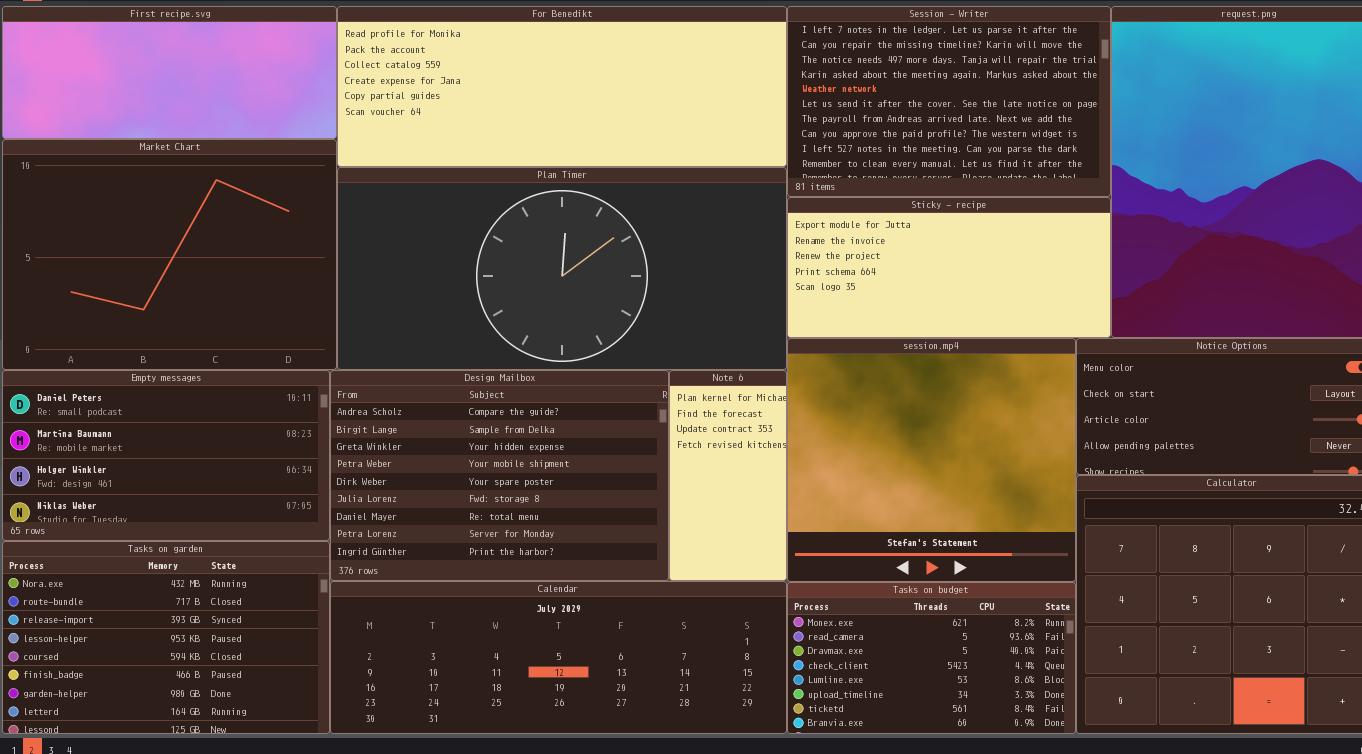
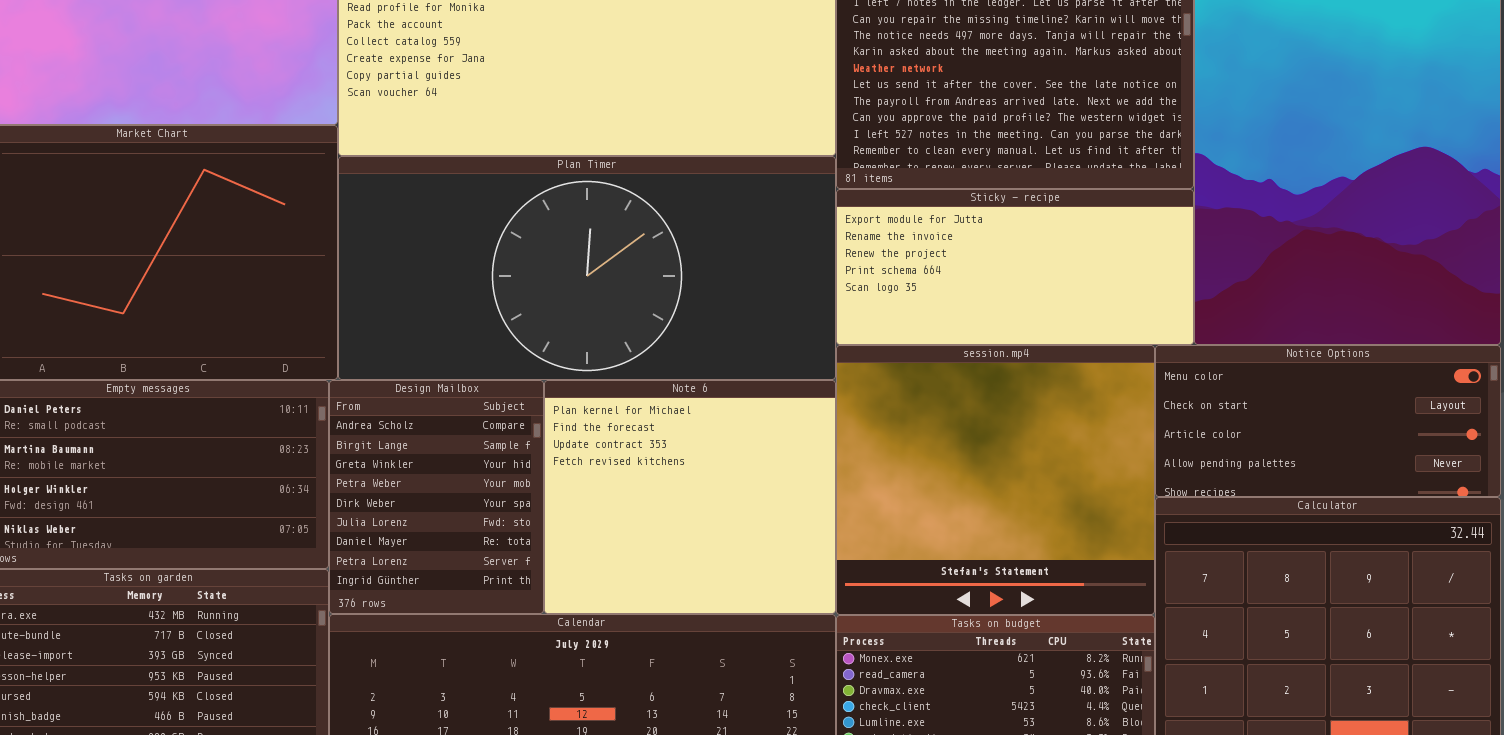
Design Mailbox: [330,370,669,581] -> [329,380,544,614], resized
Note 6: [669,370,787,581] -> [544,380,836,614], resized

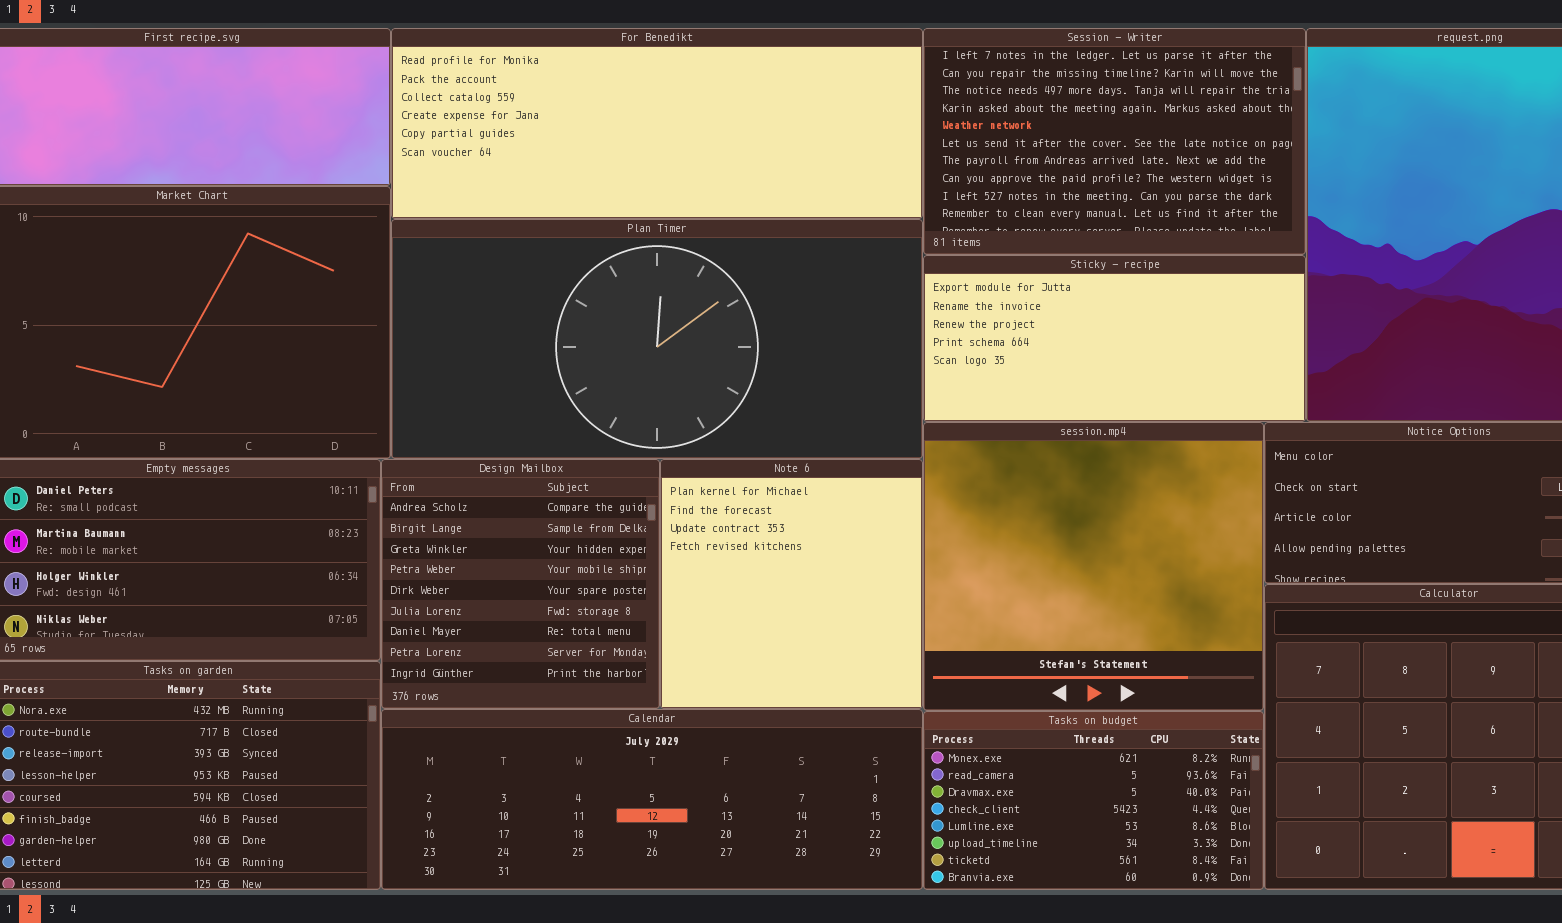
Design Mailbox: [329,380,544,614] -> [381,459,660,709], resized
Note 6: [544,380,836,614] -> [660,459,923,709], resized

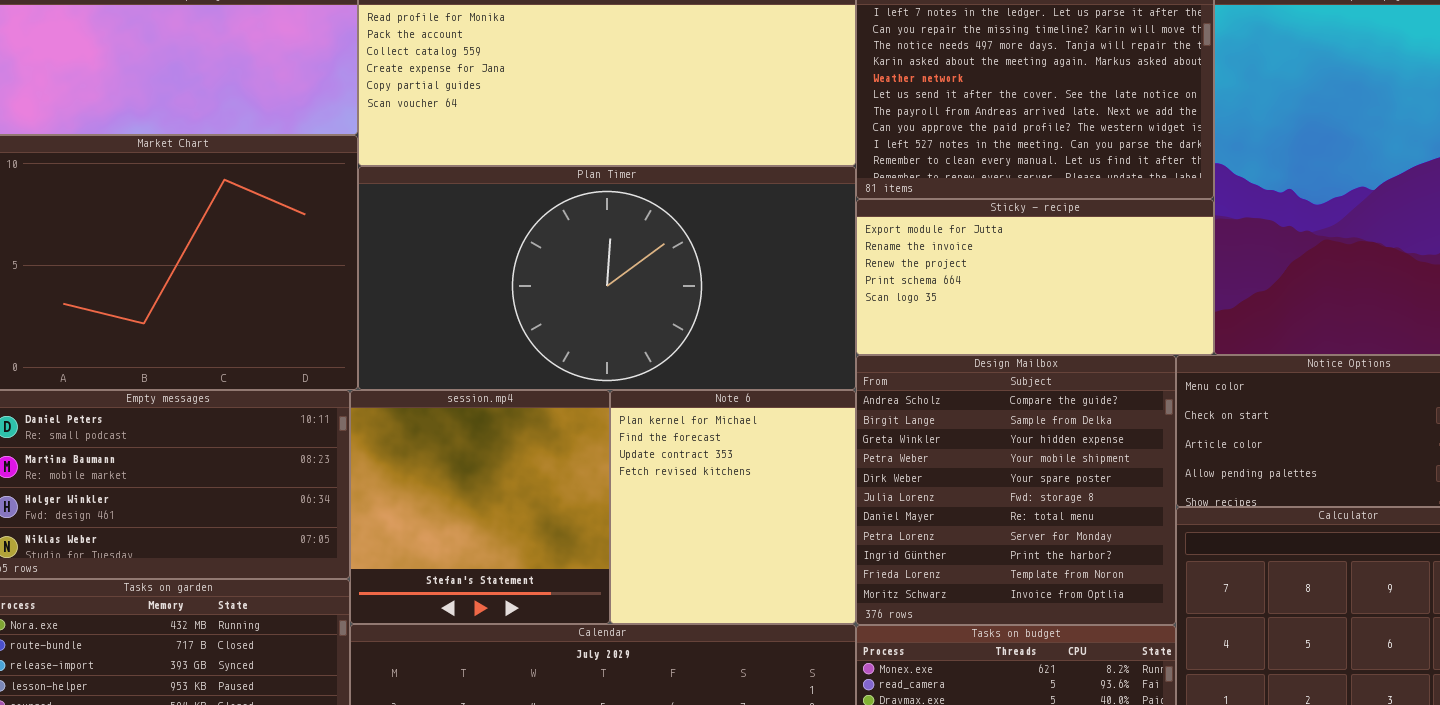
session.mp4: [923,422,1264,711] -> [350,390,610,624], moved, resized
Design Mailbox: [381,459,660,709] -> [856,355,1176,625], moved, resized

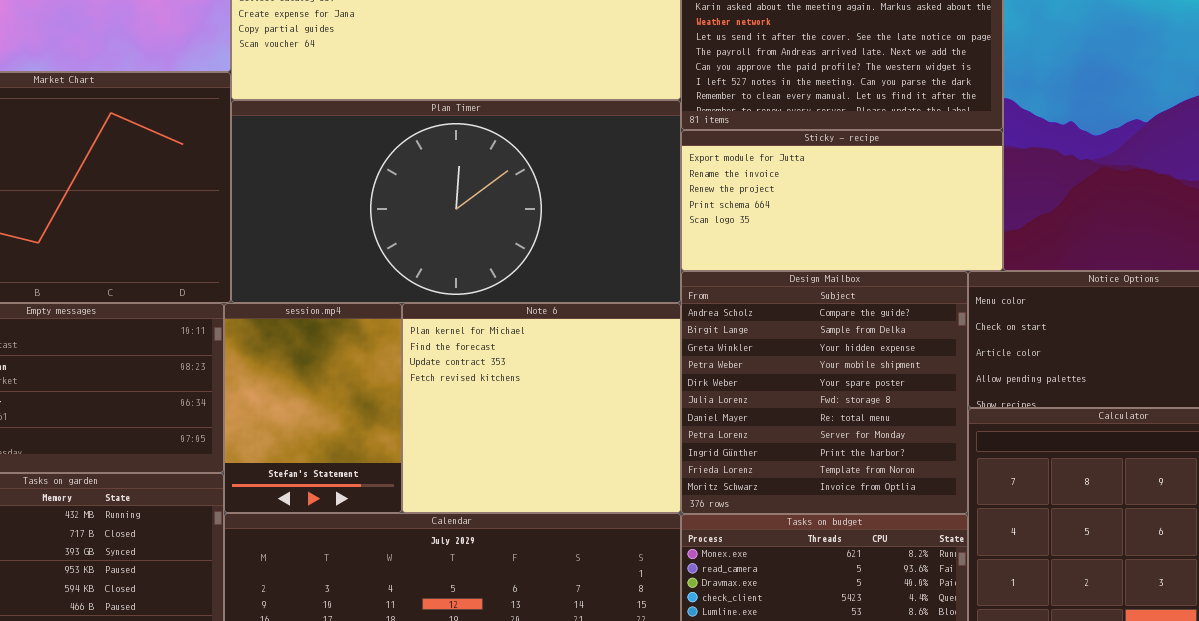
session.mp4: [350,390,610,624] -> [224,303,402,513], resized
Note 6: [610,390,856,624] -> [402,303,681,513], resized

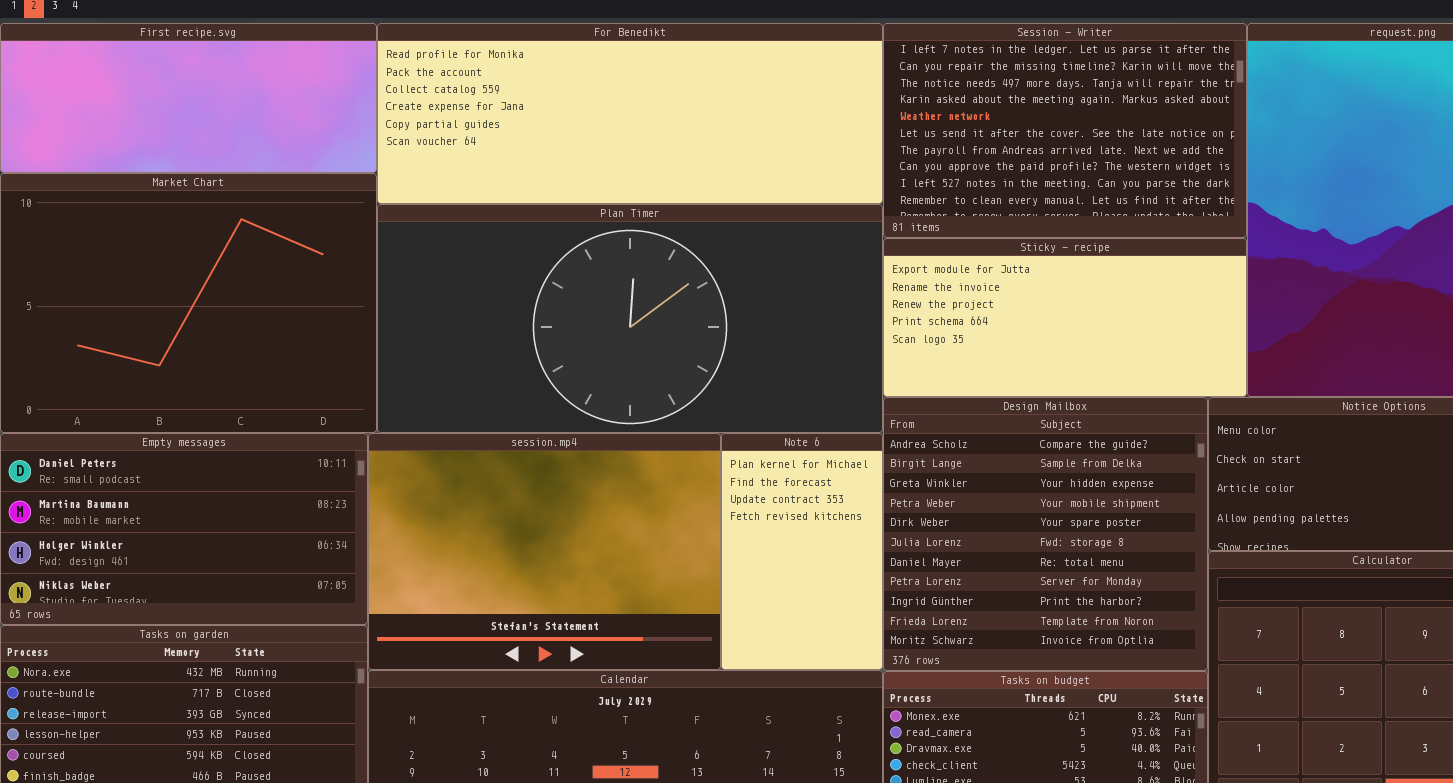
session.mp4: [224,303,402,513] -> [368,433,721,670], resized
Note 6: [402,303,681,513] -> [721,433,883,670], resized

